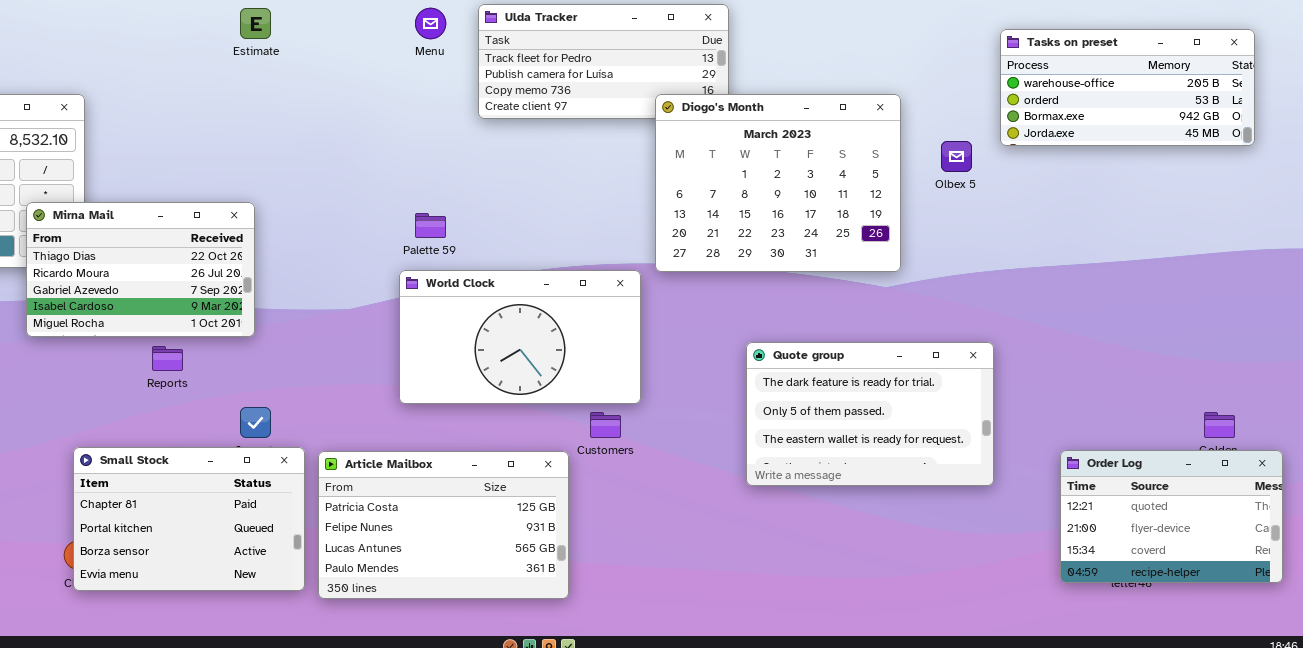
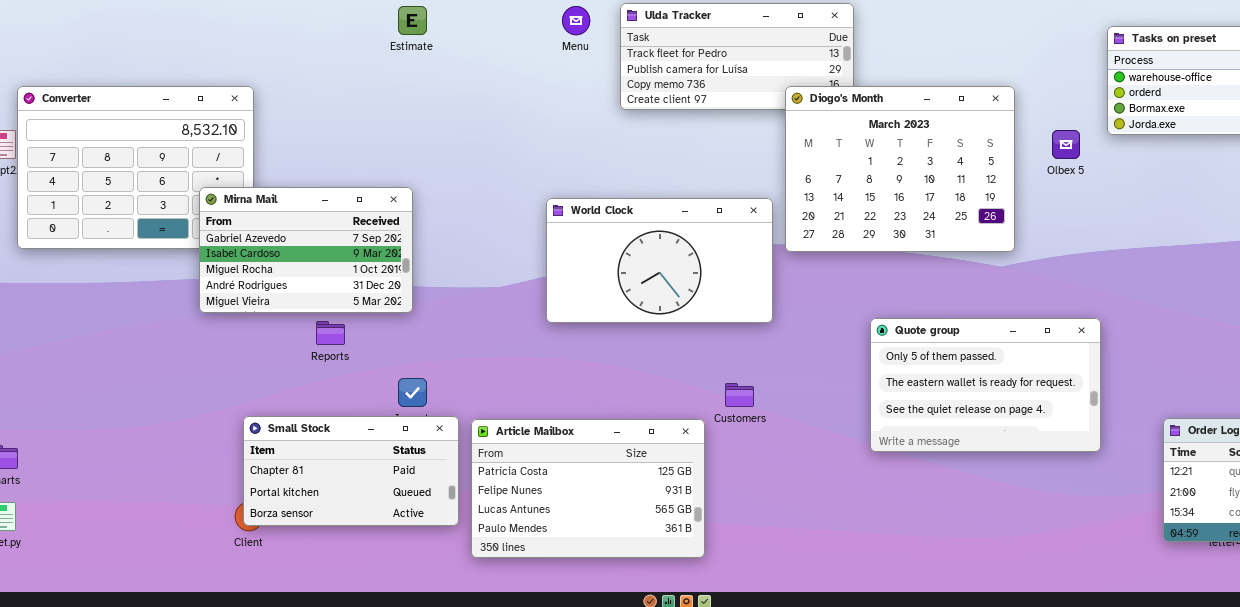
Mirna Mail: [26,202,255,337] -> [199,187,413,313], scrolled down 2 rows
World Clock: [399,270,641,404] -> [546,198,773,323], moved
Quote group: [746,342,994,486] -> [870,318,1101,452], scrolled down 1 row
Small Stock: [73,447,305,591] -> [243,416,459,526], resized

